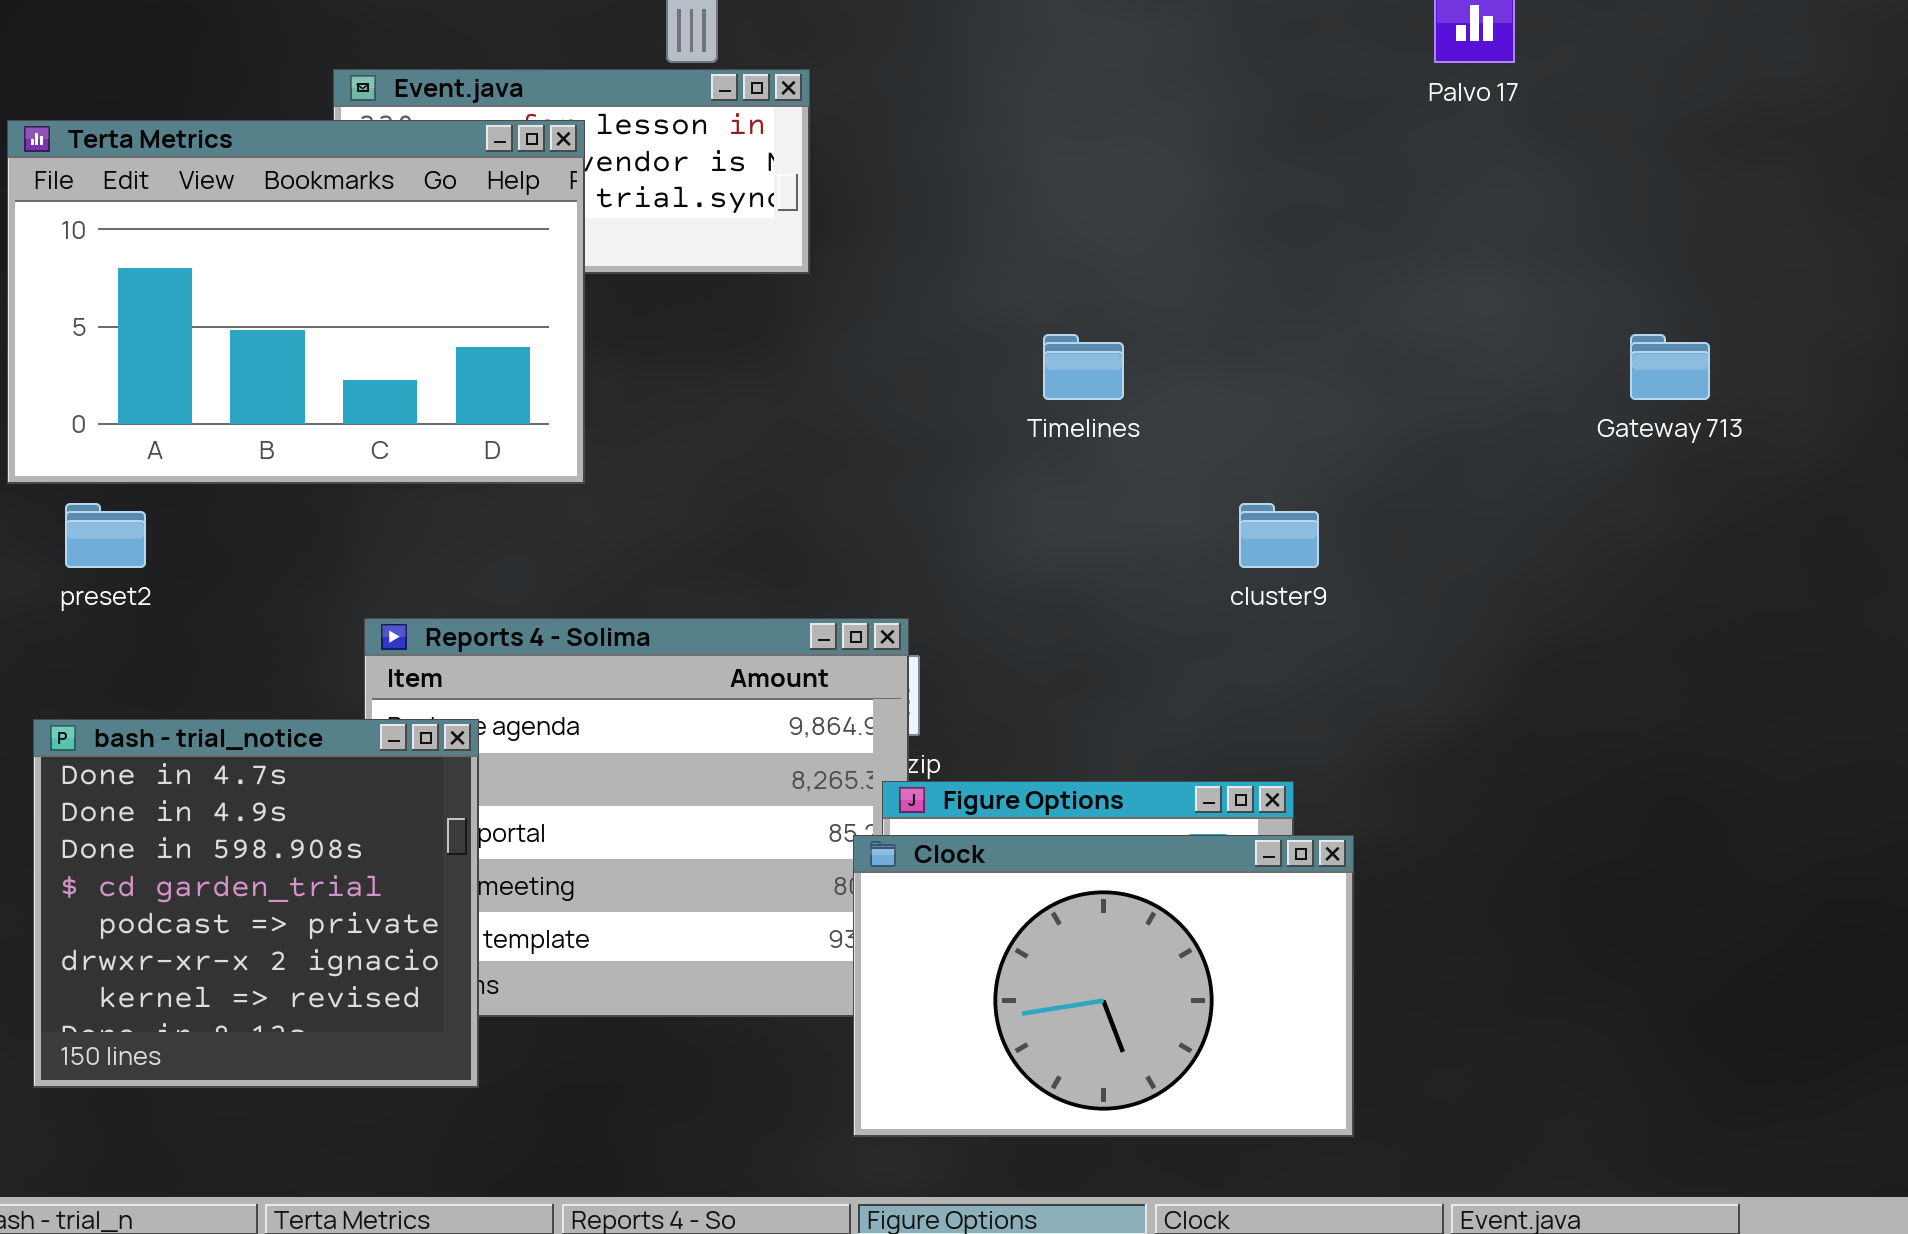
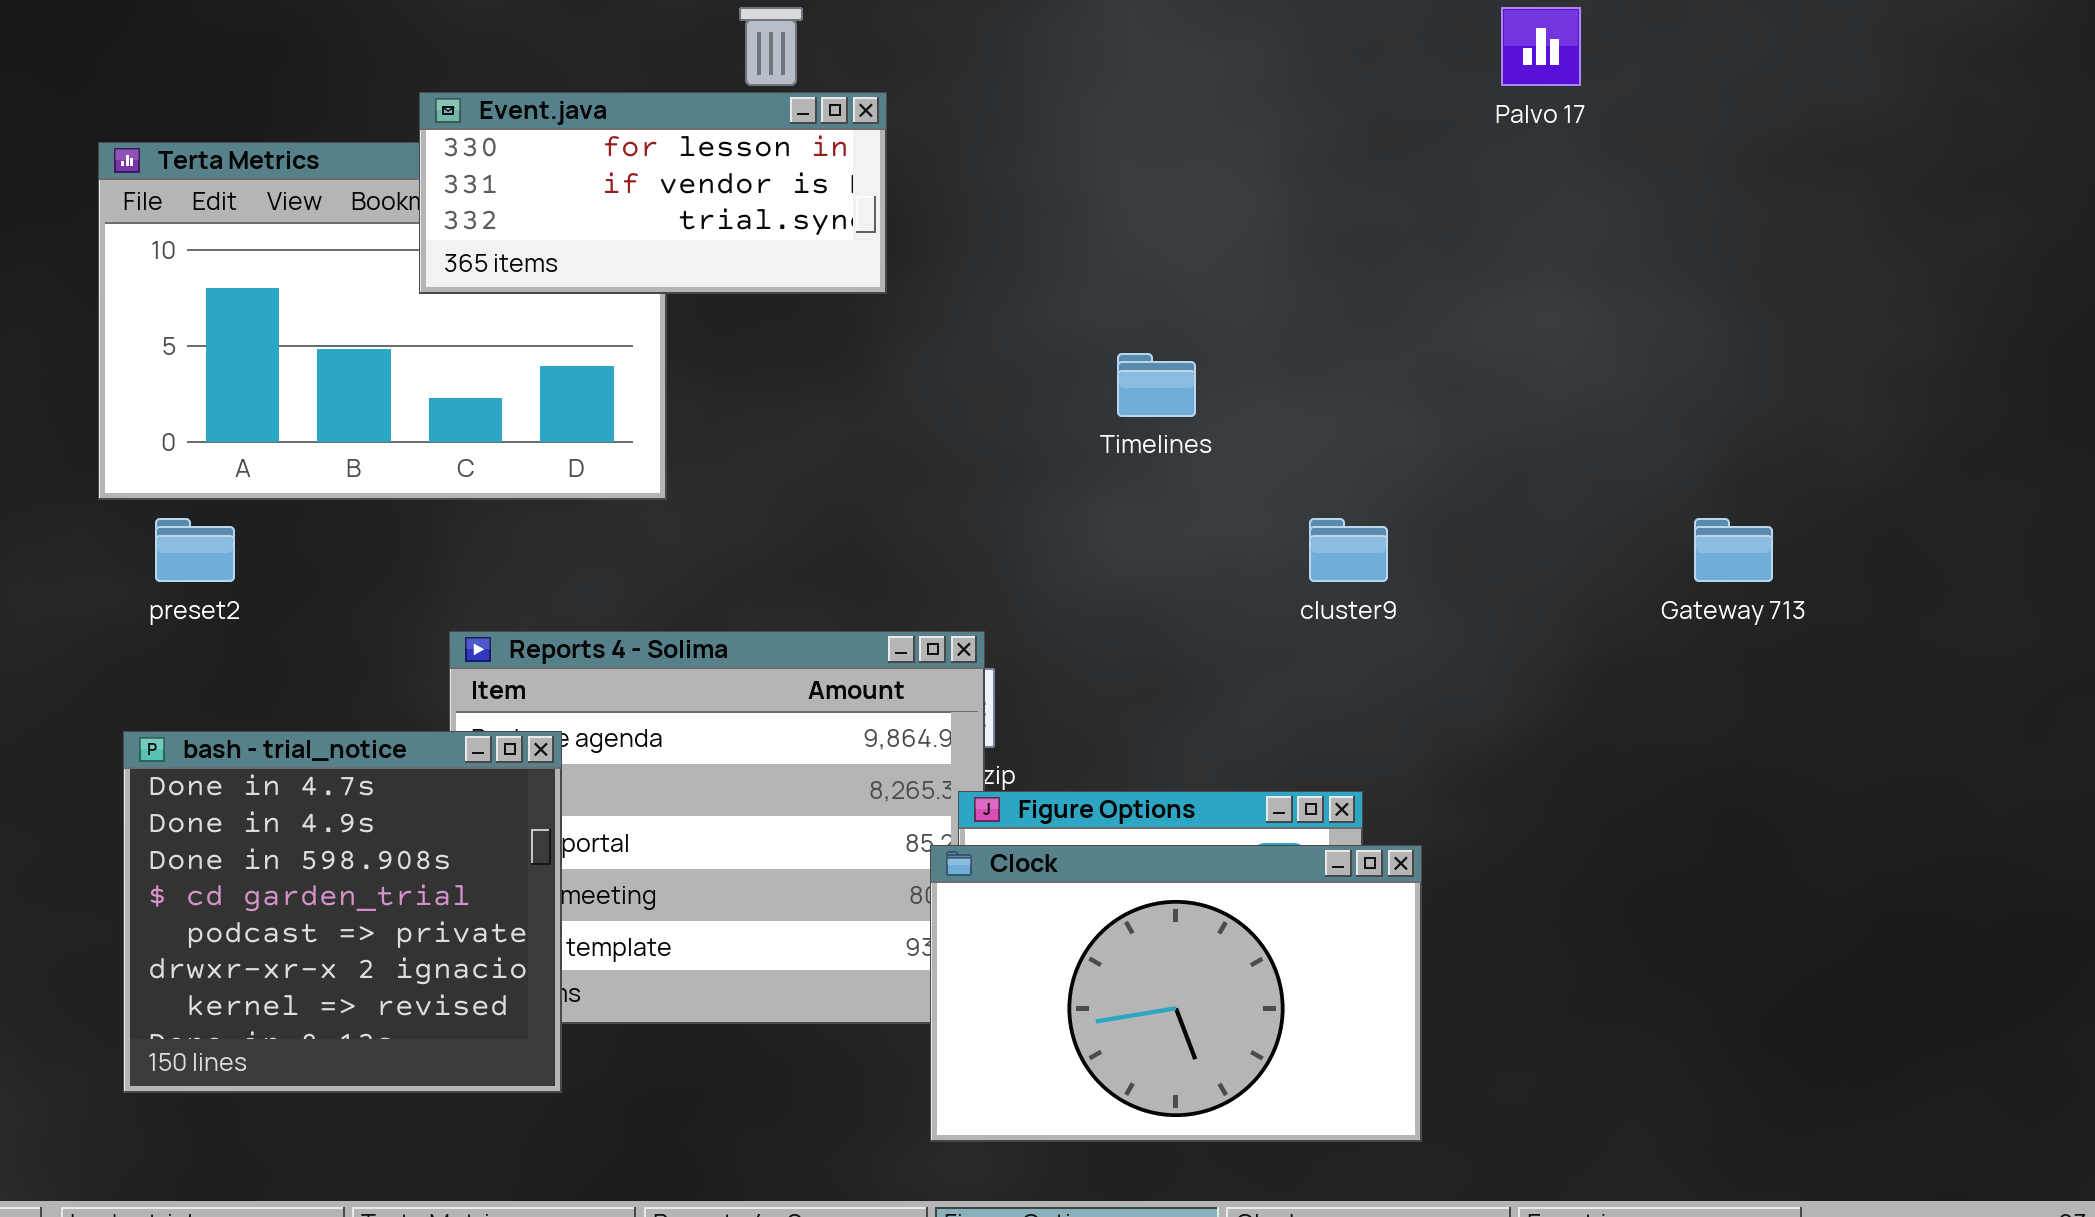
Event.java: [333,69,810,274] -> [419,92,887,294], raised
Gateway 713: [1630,334,1710,400] -> [1694,518,1773,582], moved

